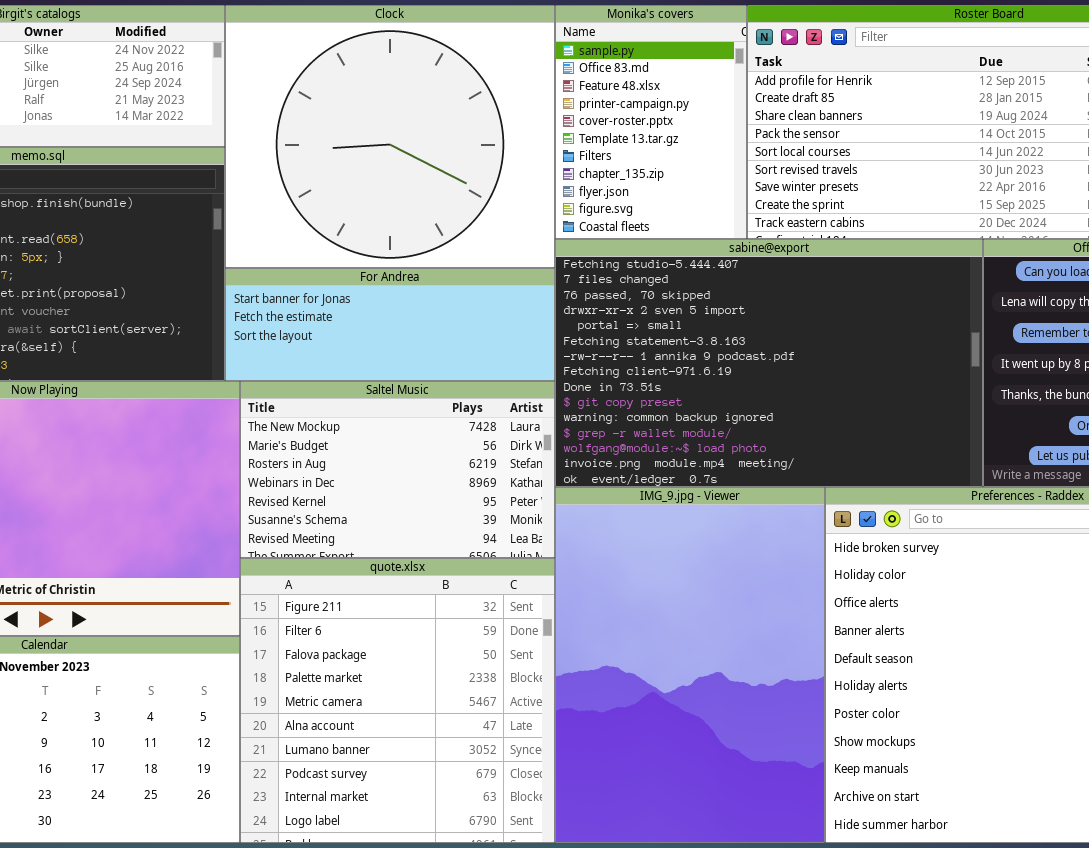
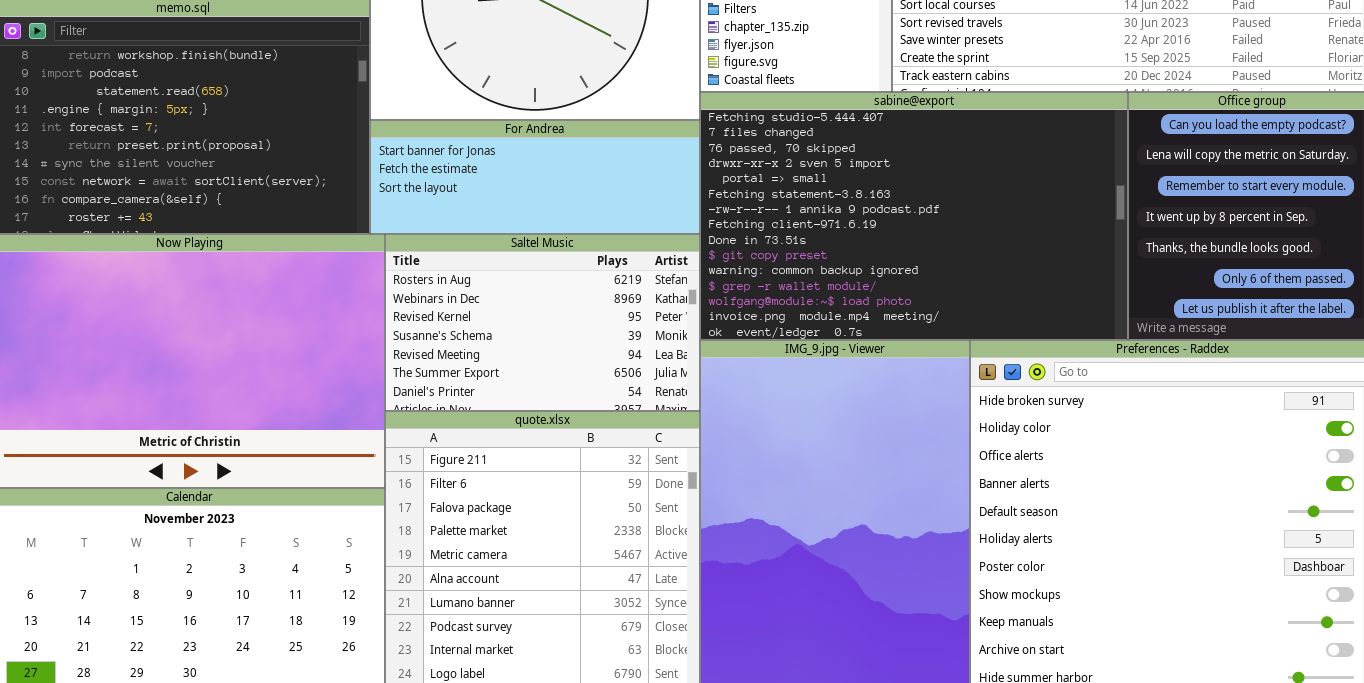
Saltel Music: [240,381,555,558] -> [385,234,700,411], scrolled down 2 rows

